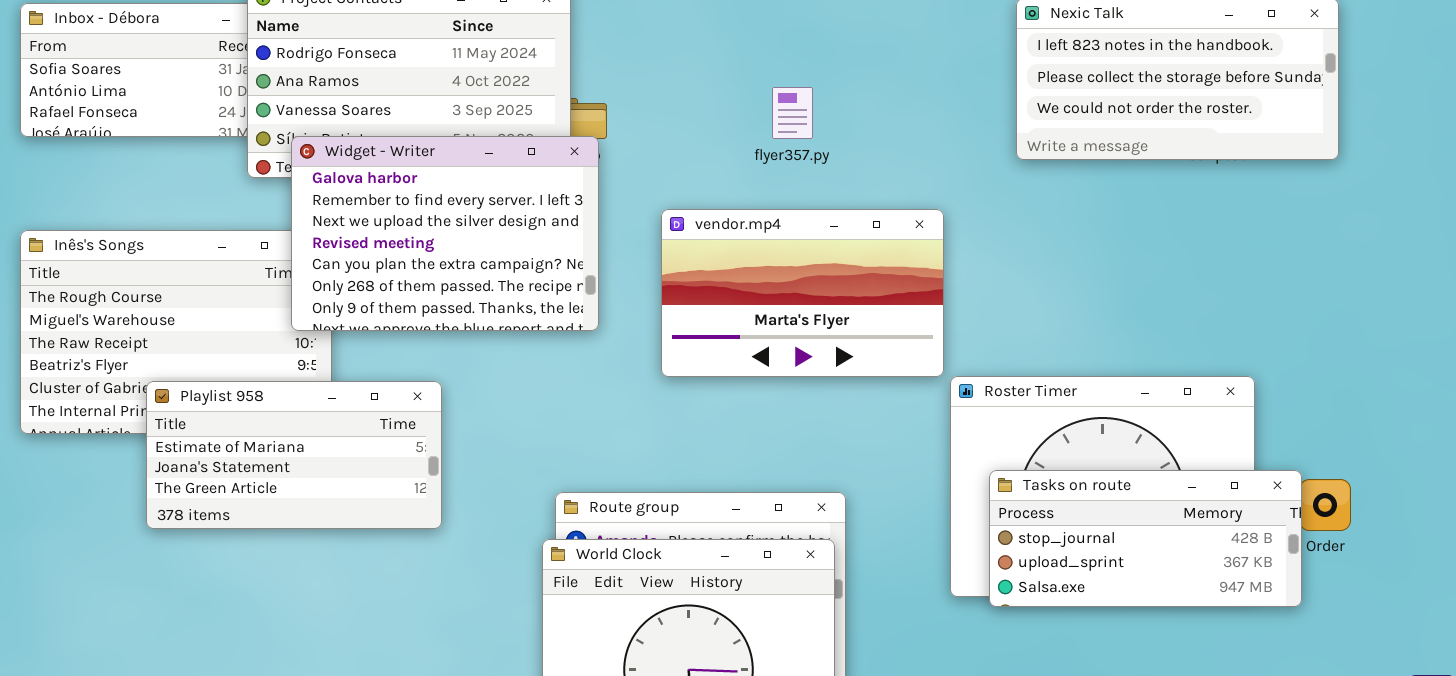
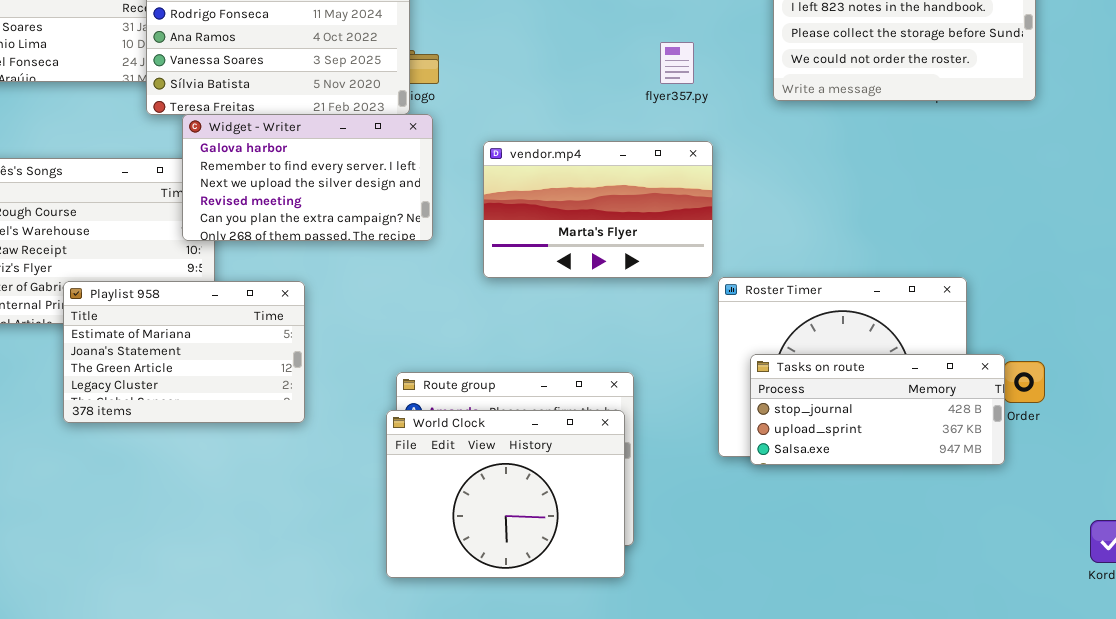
flyer357.py: [772,87,813,139] -> [660,42,694,84], moved
Widget - Writer: [291,136,599,331] -> [182,114,433,241], resized
Playlist 958: [146,381,442,529] -> [63,281,305,423], resized

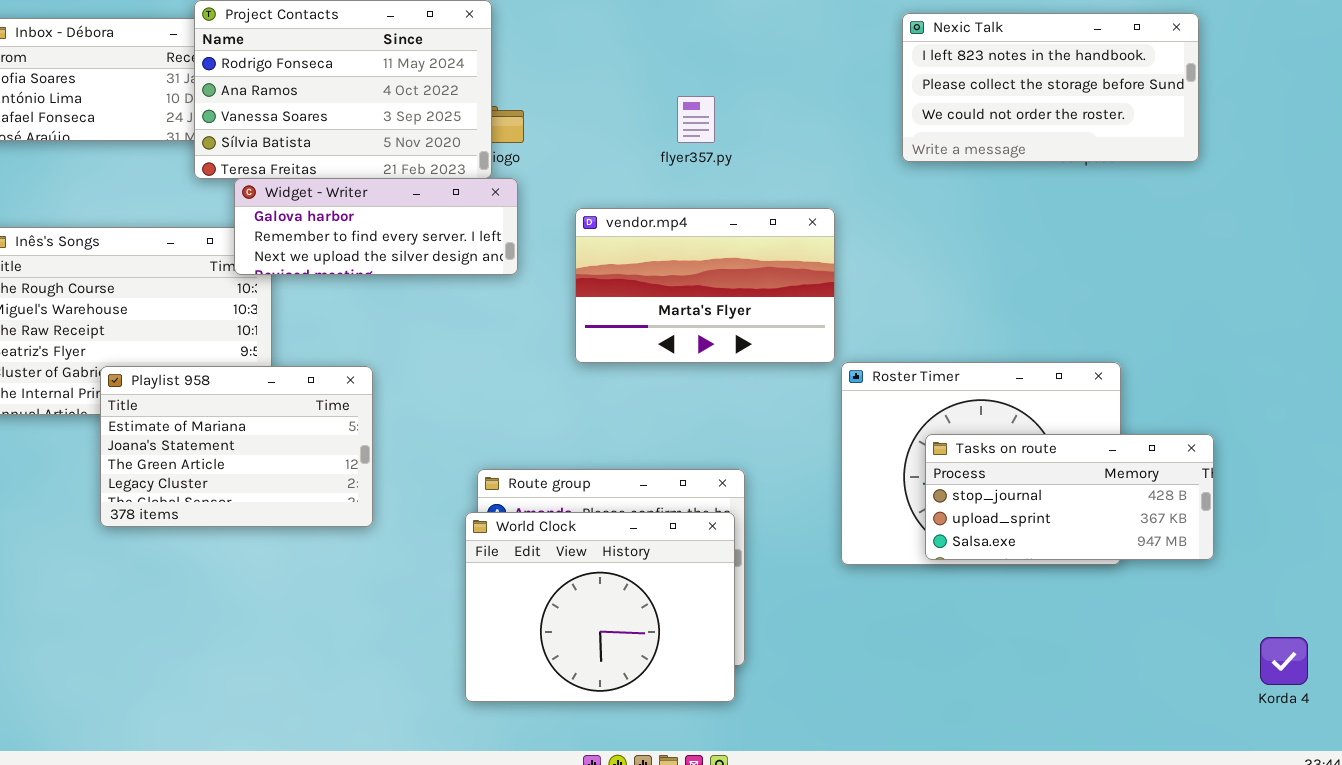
flyer357.py: [660,42,694,84] -> [677,96,715,143], moved
Widget - Writer: [182,114,433,241] -> [234,178,518,275], resized
Tasks on route: [750,354,1005,465] -> [925,434,1214,560], moved

